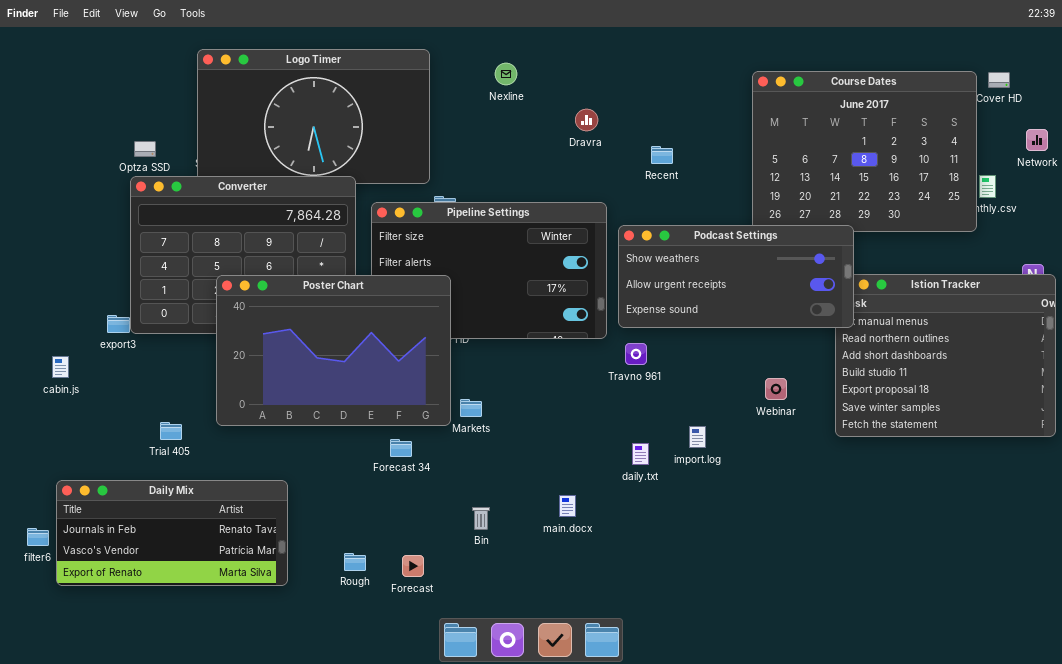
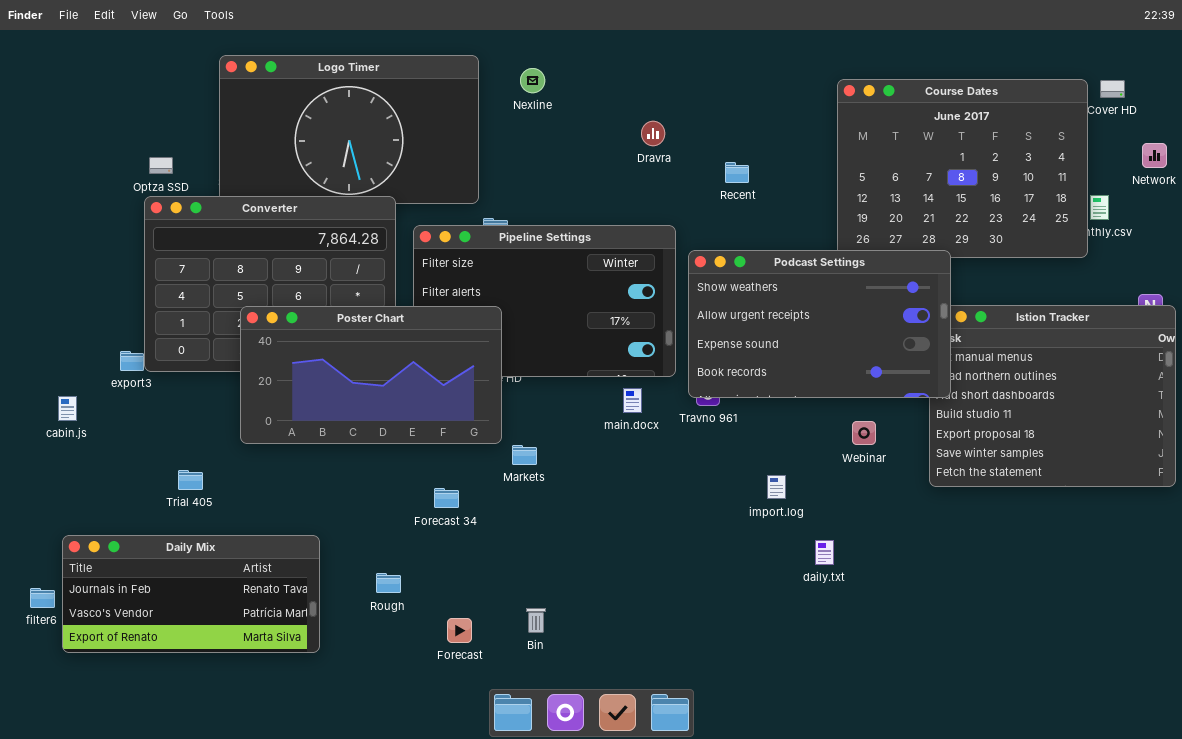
Nexline: [495,63,517,85] -> [520,68,545,93], moved
Podcast Settings: [618,225,854,328] -> [688,250,951,398], resized
Poster Chart: [216,275,451,426] -> [240,306,502,444], resized
daily.txt: [632,443,649,465] -> [815,540,834,565], moved
main.docx: [559,495,576,517] -> [623,388,642,413], moved
Bin: [472,507,490,530] -> [526,608,546,633], moved
Rough: [344,553,366,571] -> [376,573,401,593], moved

